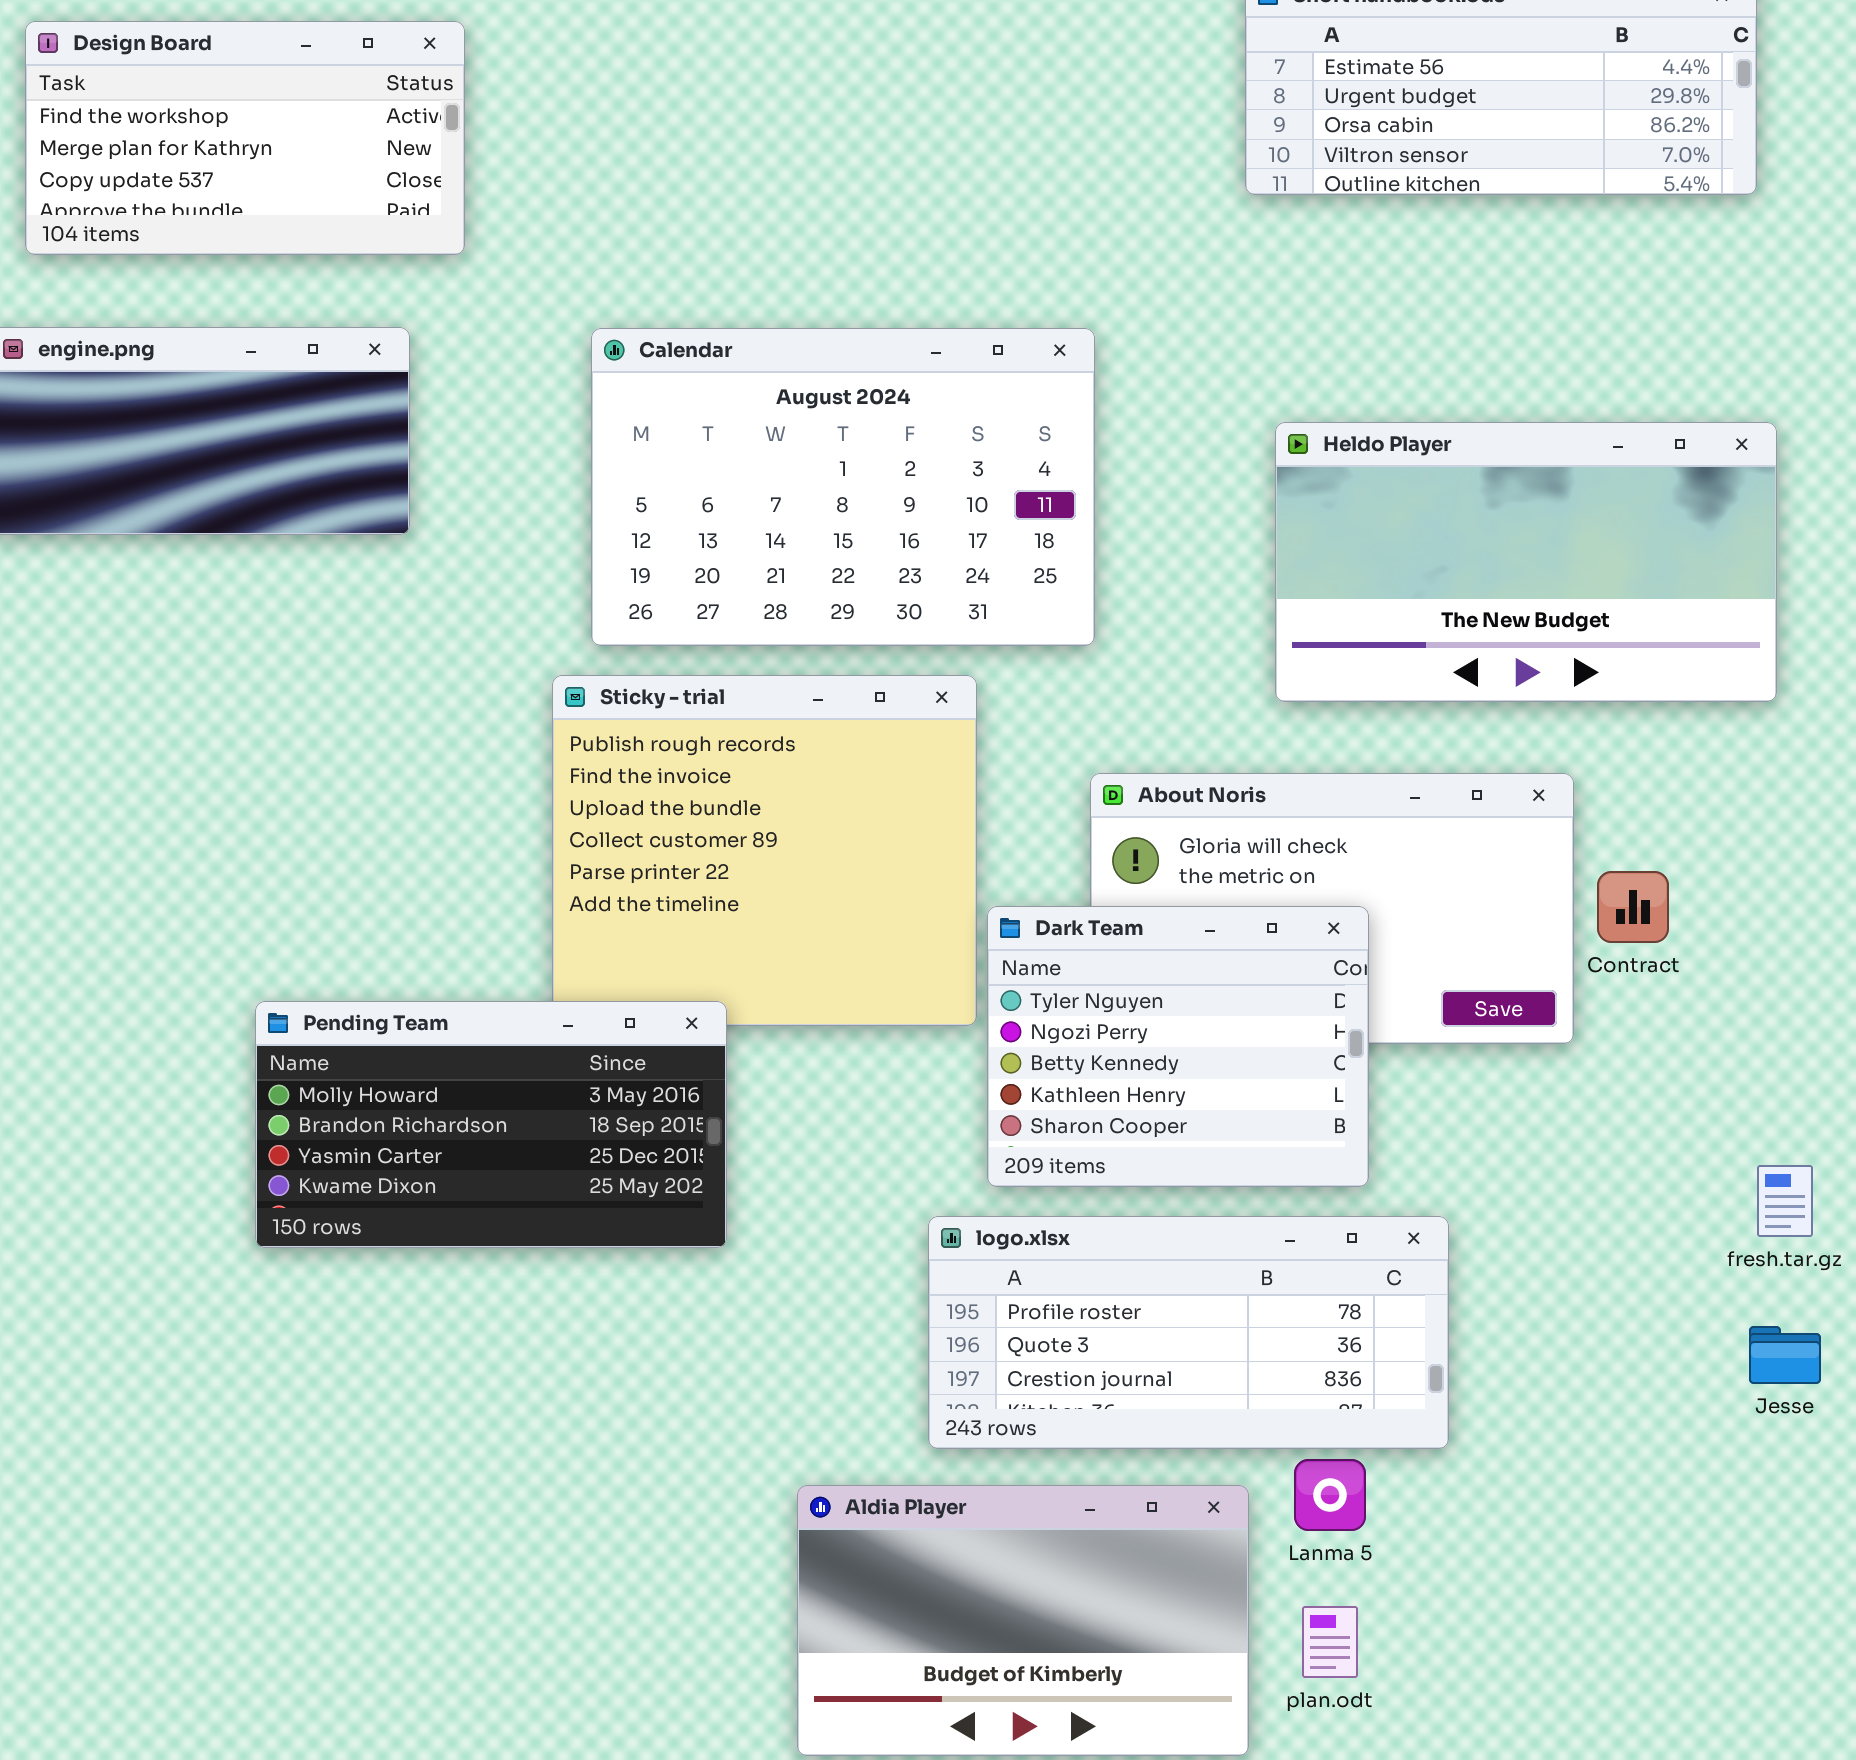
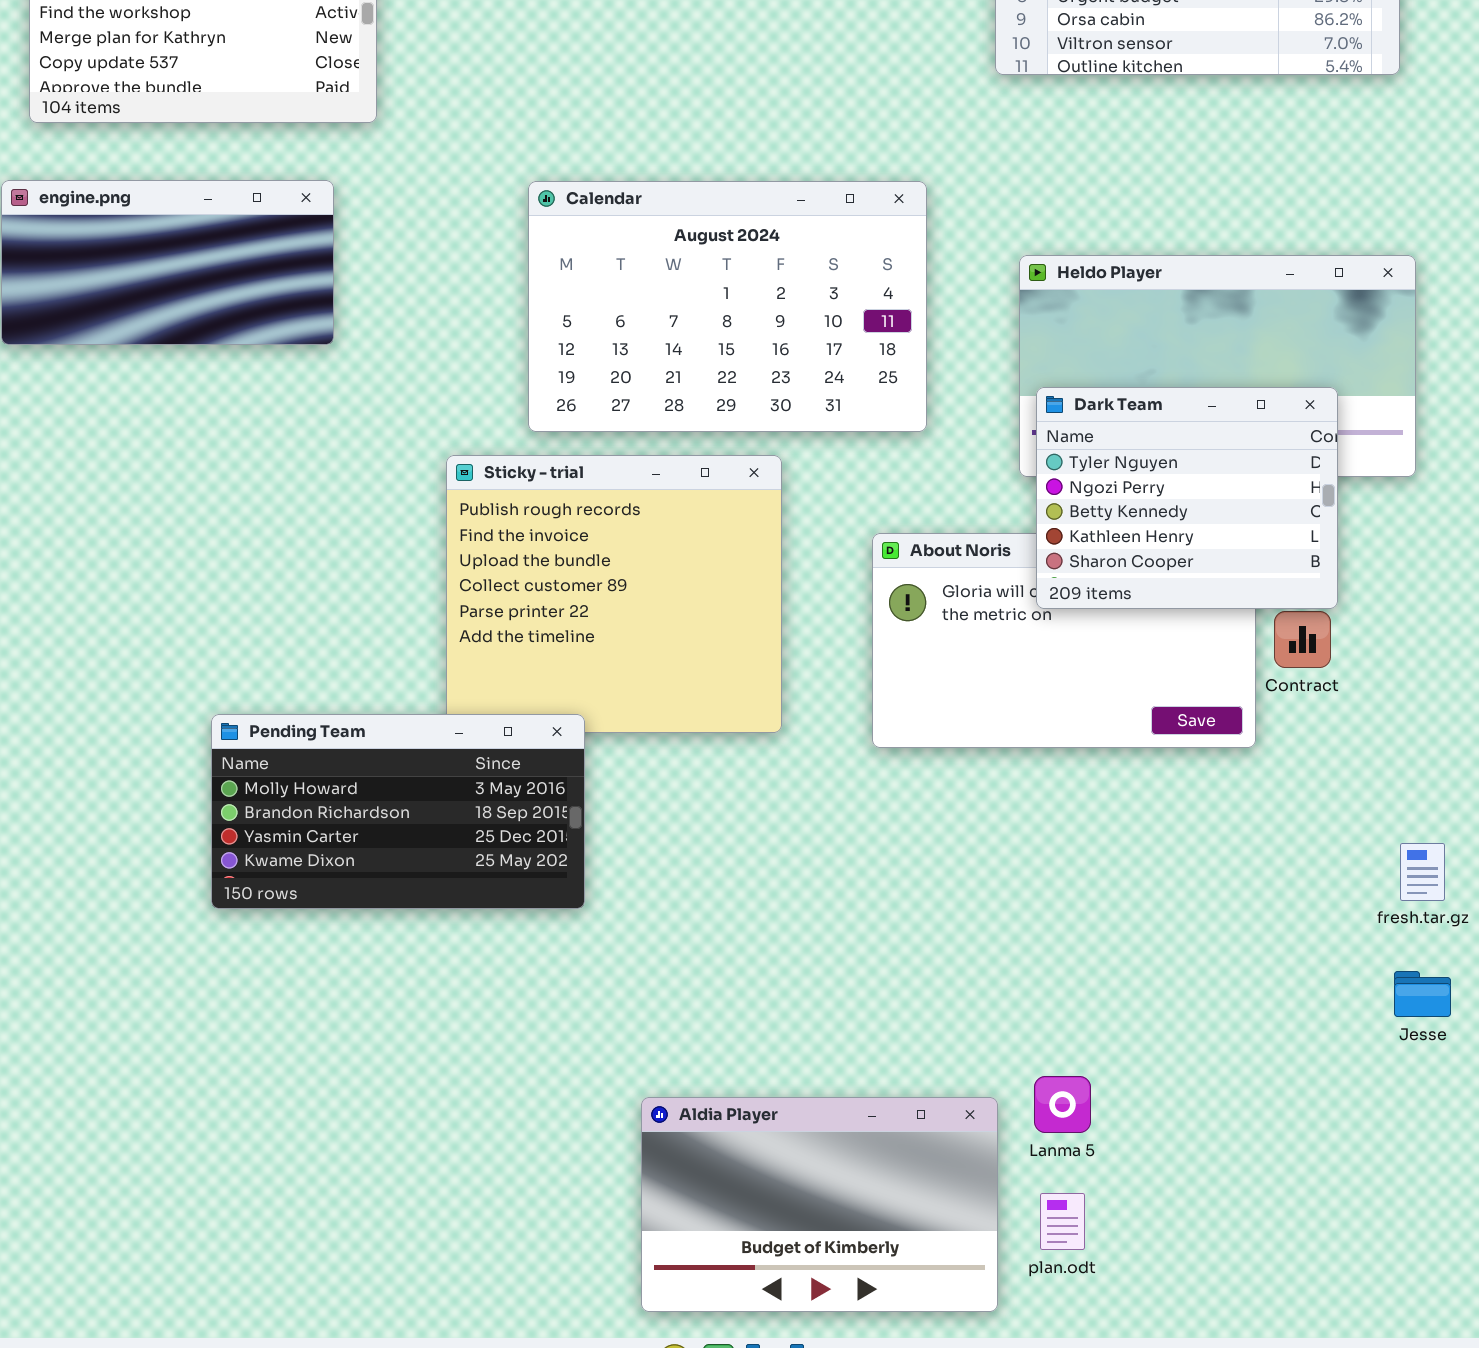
Calendar: [591,328,1095,646] -> [528,181,927,432], moved
Dark Team: [987,906,1369,1187] -> [1036,387,1338,609], moved
logo.xlsx: [928,1216,1449,1449] -> none, closed

